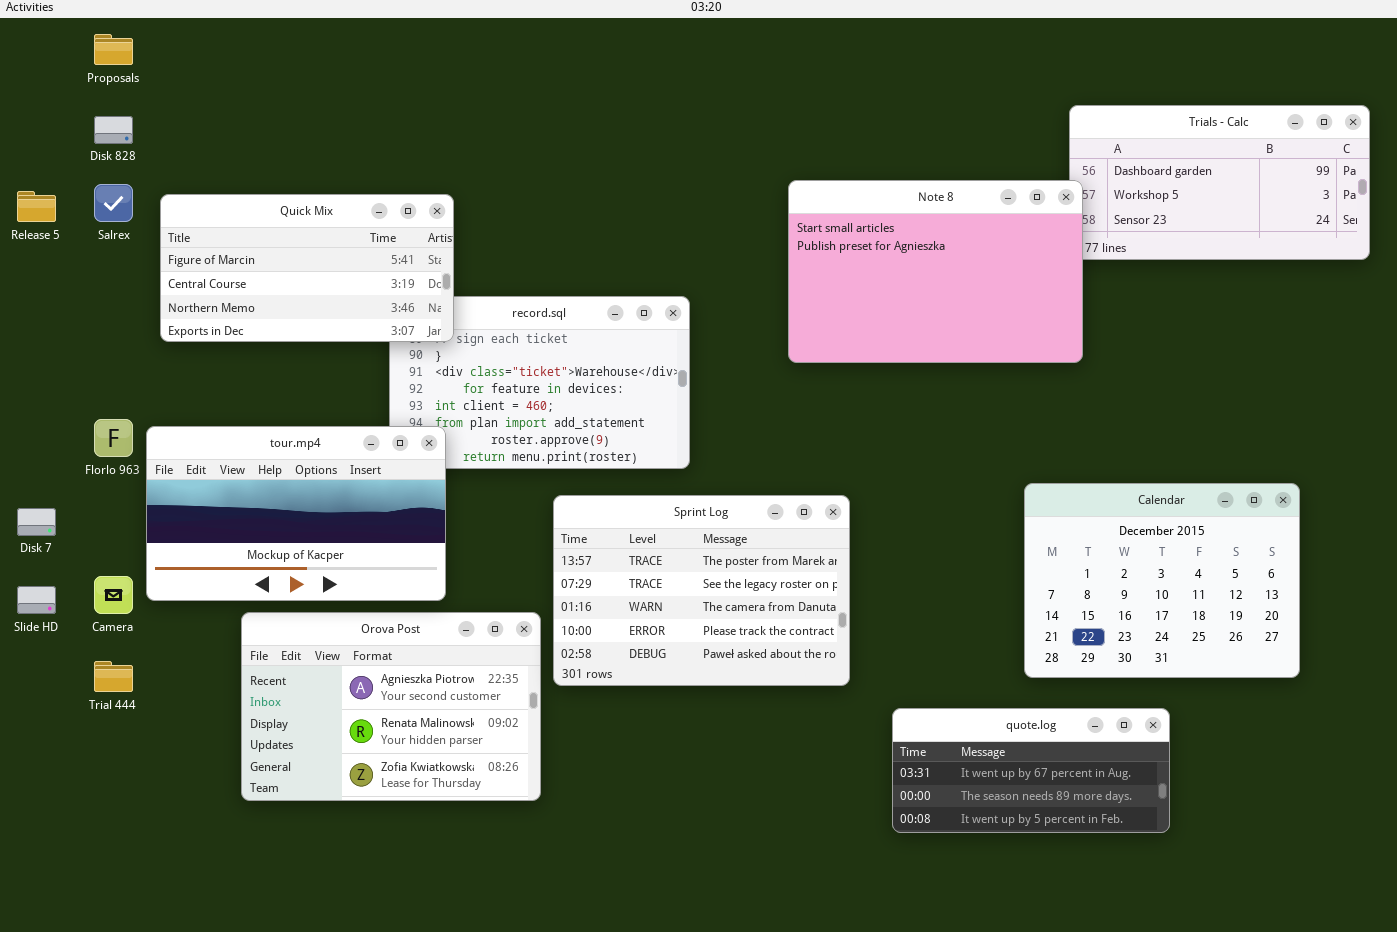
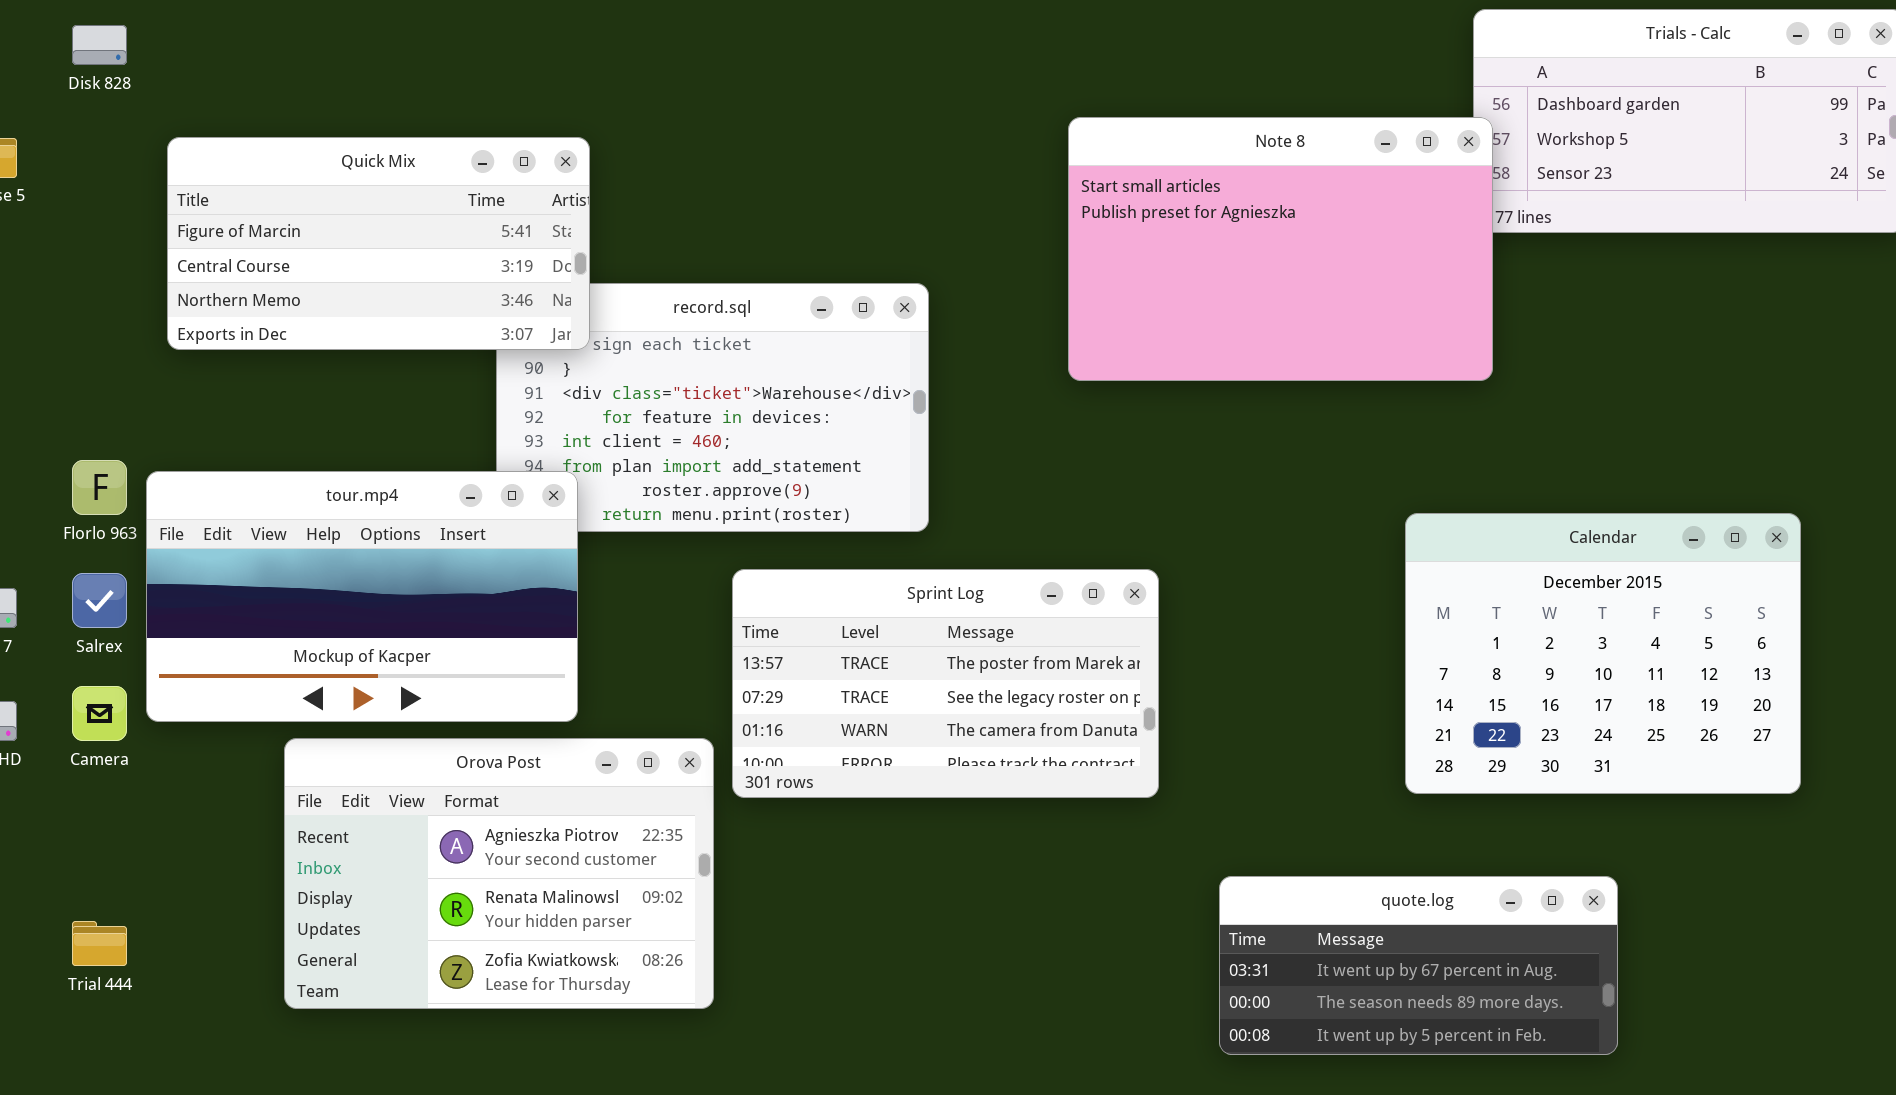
Salrex: [94,184,133,222] -> [72,573,127,628], moved
Calendar: [1024,483,1300,678] -> [1405,513,1801,794], moved
Sprint Log: [553,495,850,686] -> [732,569,1159,798], resized
Trial 444: [94,661,133,692] -> [72,921,127,966], moved

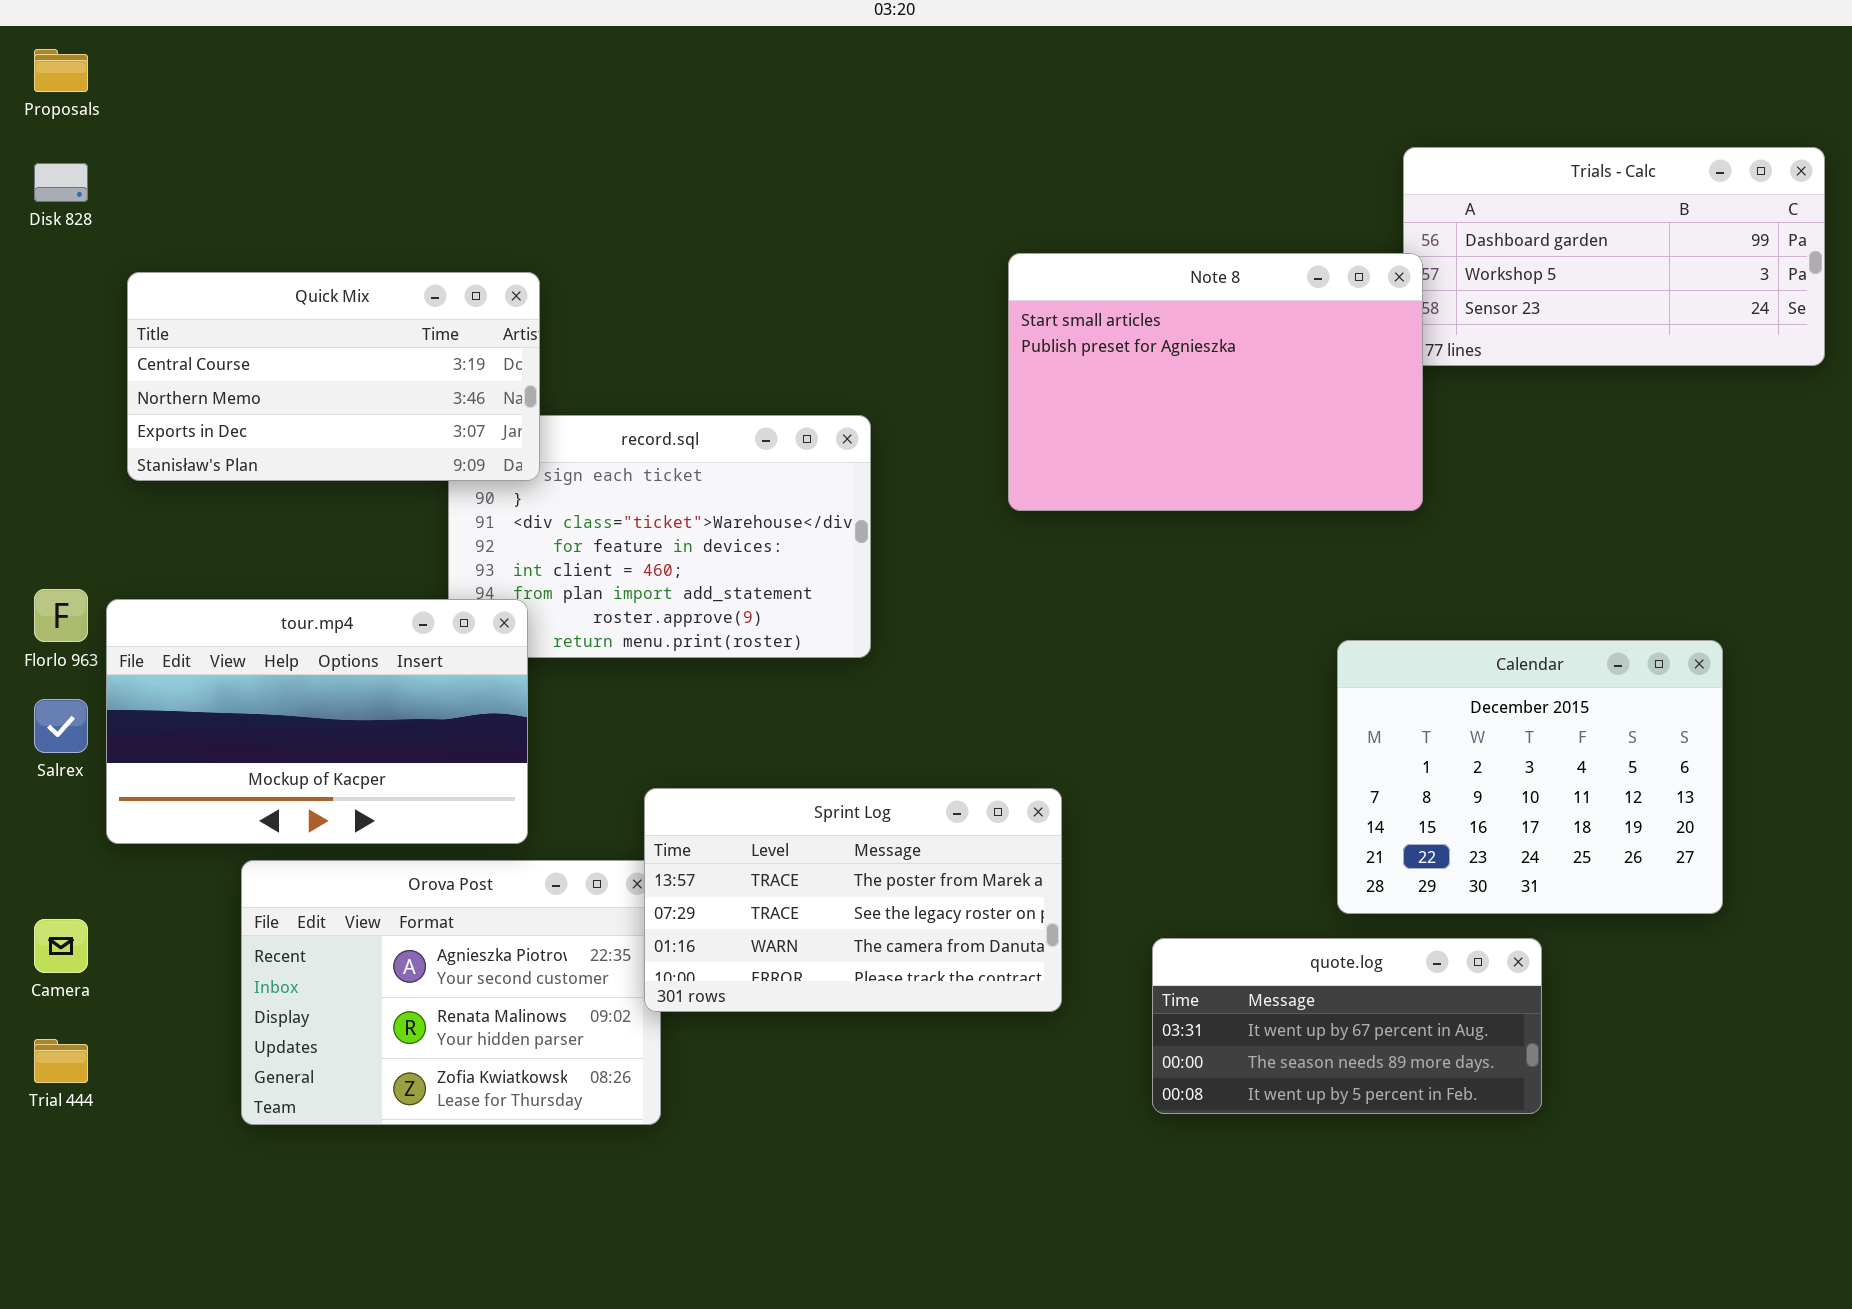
Quick Mix: [167,137,590,350] -> [127,272,540,481], scrolled down 1 row
Sprint Log: [732,569,1159,798] -> [644,788,1062,1012], moved
Camera: [72,686,127,741] -> [34,919,88,973], moved
quote.log: [1219,876,1618,1055] -> [1152,938,1542,1114], moved

